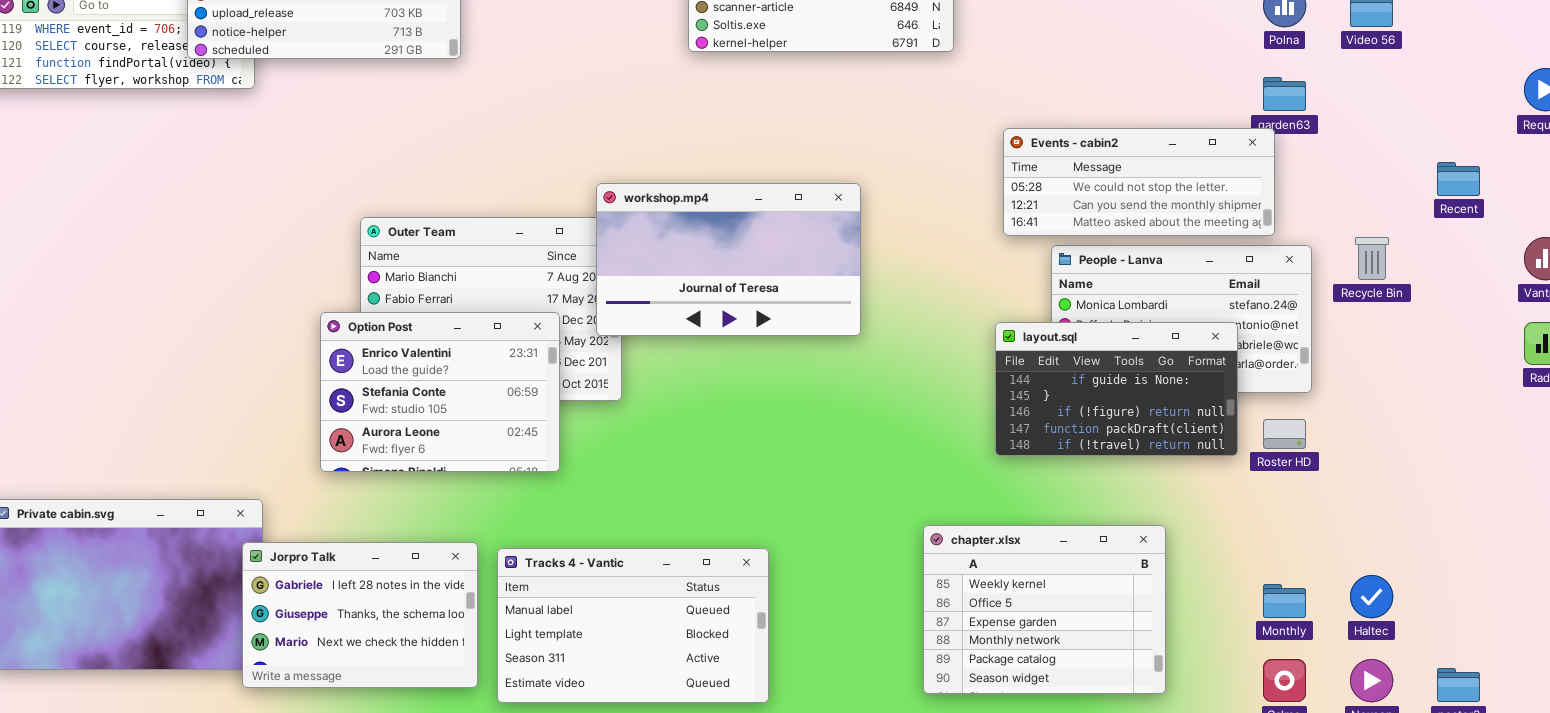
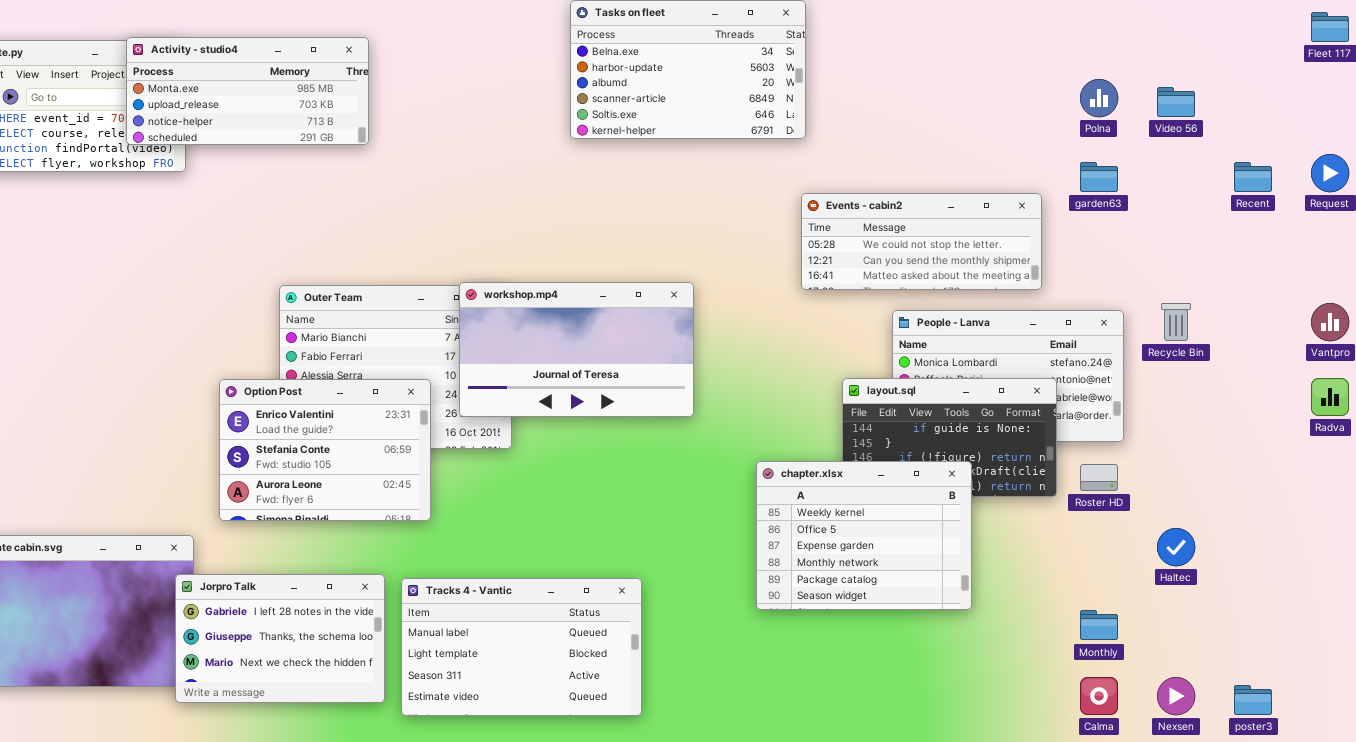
Events - cabin2: [1003,128,1275,236] -> [801,193,1042,290], moved
Recent: [1437,162,1480,196] -> [1234,162,1272,192], moved
workshop.mp4: [596,183,861,336] -> [459,282,694,417], moved
Option Post: [320,312,560,472] -> [219,379,431,521], moved
chapter.xlsx: [923,525,1166,694] -> [756,461,972,610], moved
Haltec: [1350,575,1393,618] -> [1157,528,1195,566], moved

